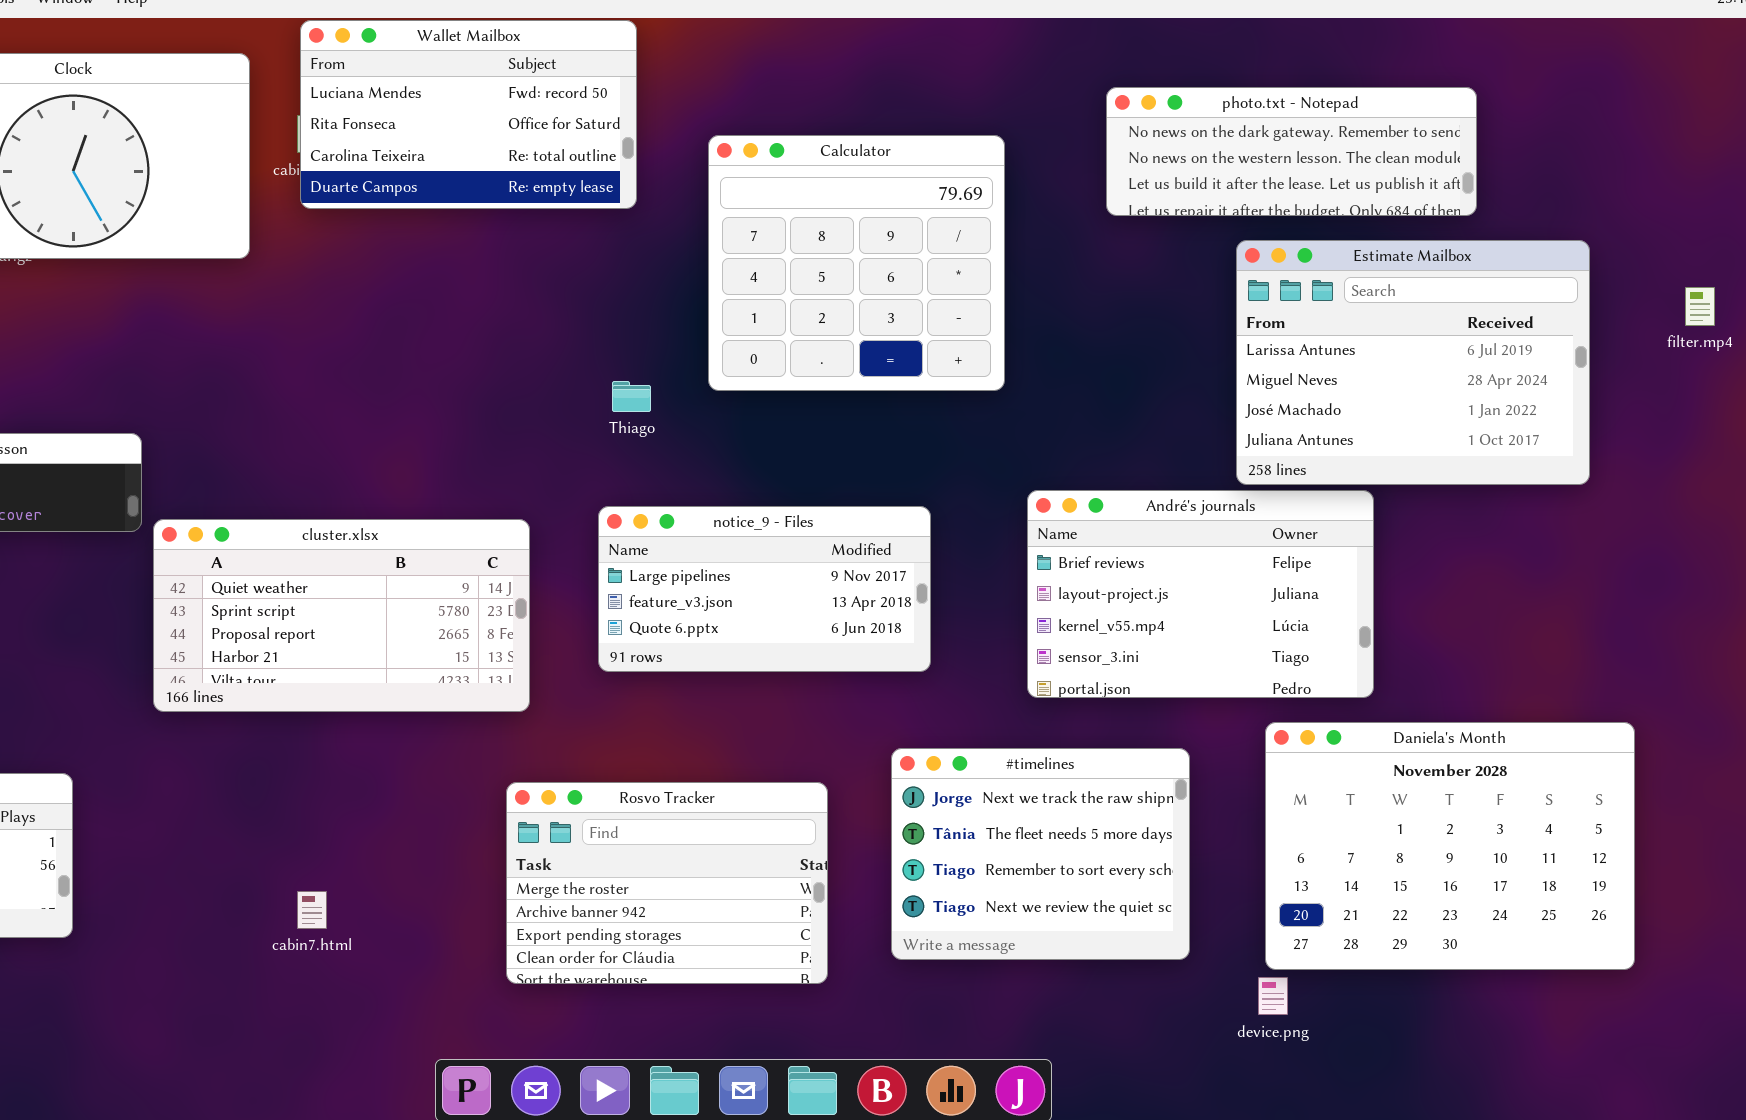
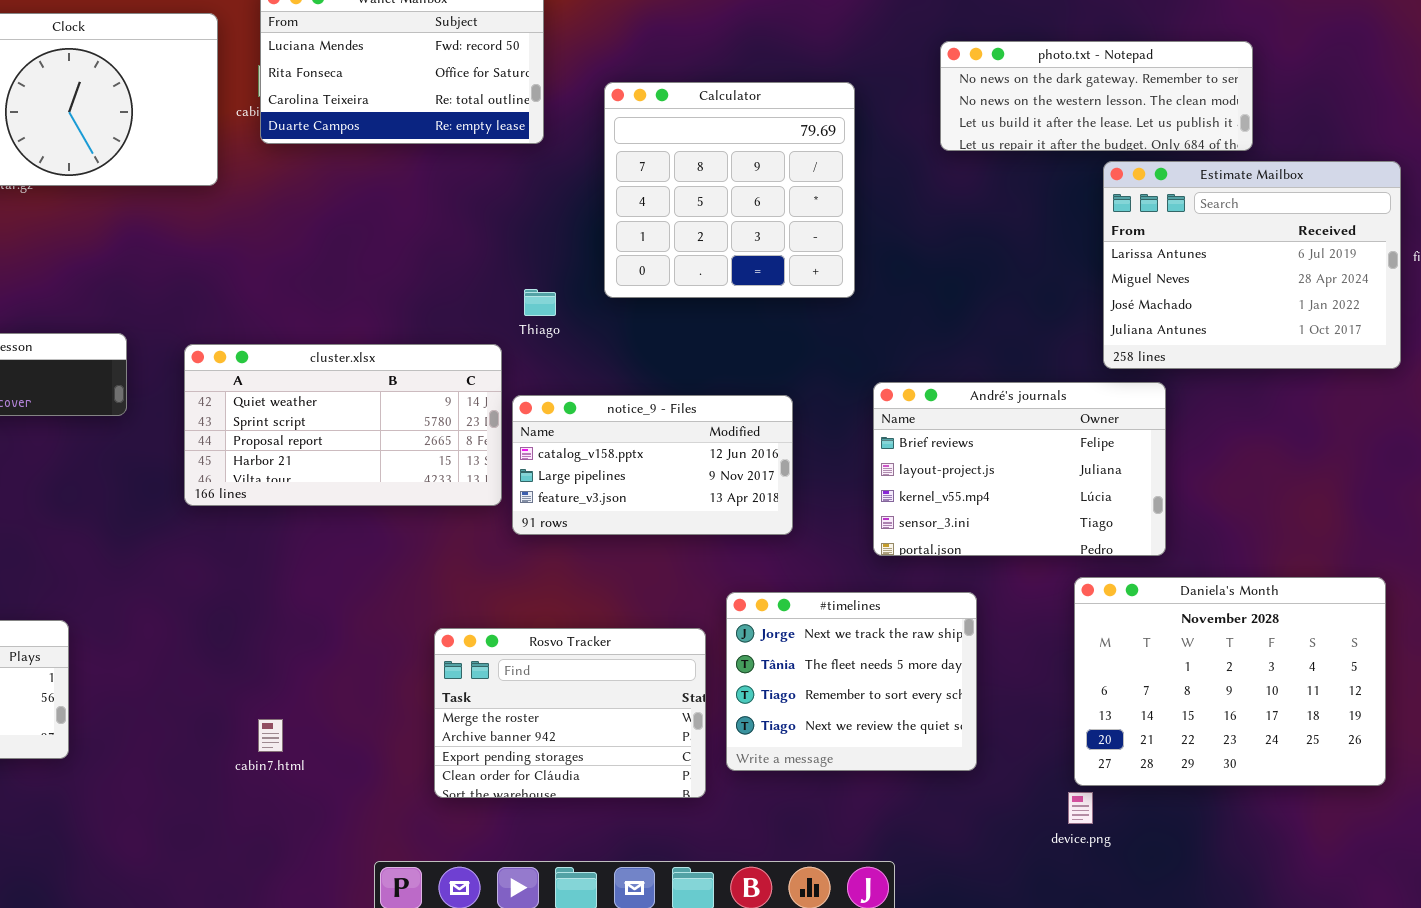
Estimate Mailbox: [1236,240,1590,485] -> [1103,161,1401,369], moved
notice_9 - Files: [598,506,931,672] -> [512,395,793,535], scrolled up 1 row
cluster.xlsx: [153,519,530,712] -> [184,344,502,506], moved
#timelines: [891,748,1190,960] -> [726,592,977,771], moved

